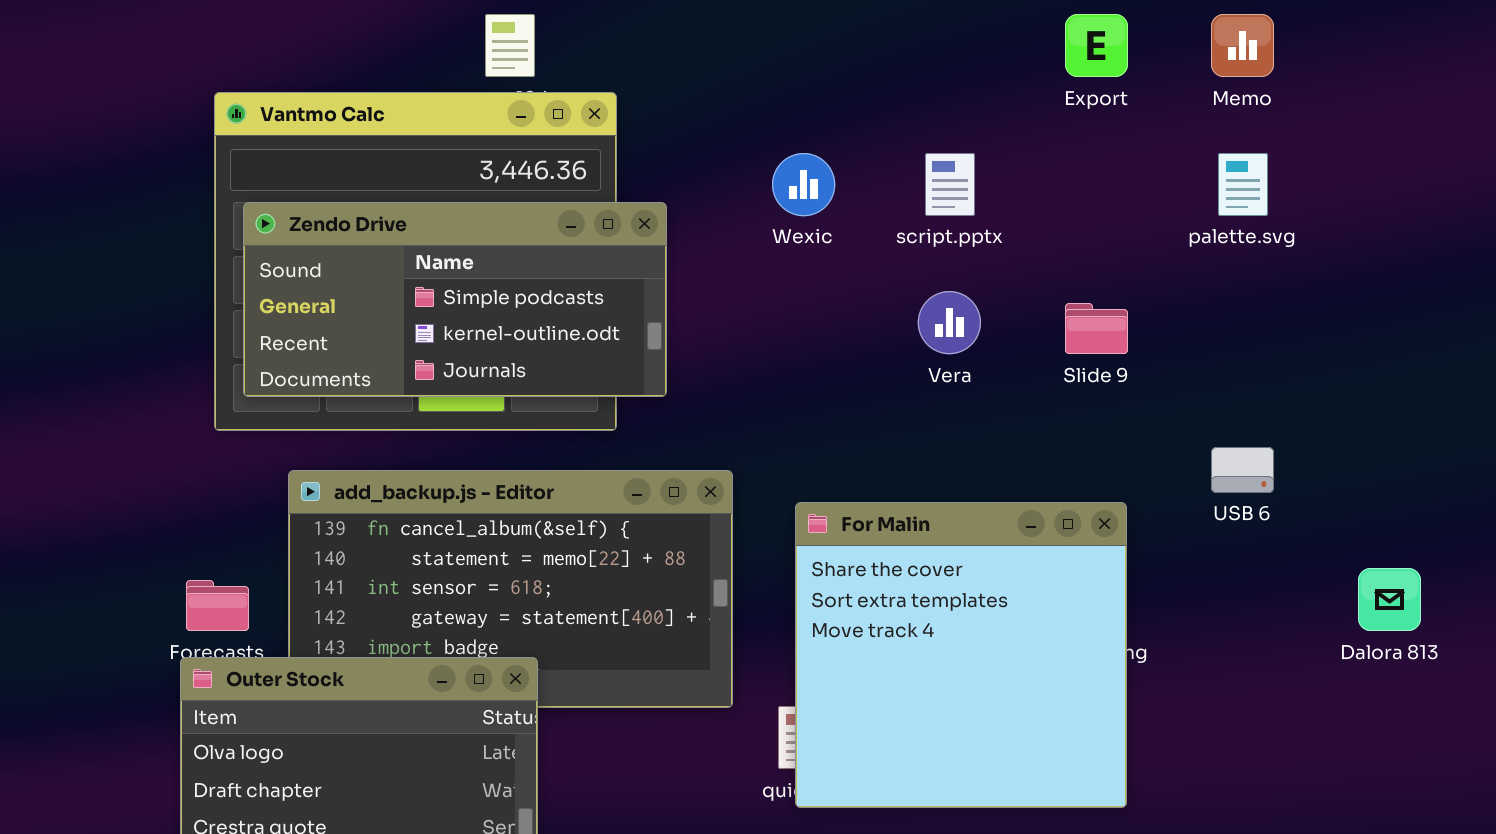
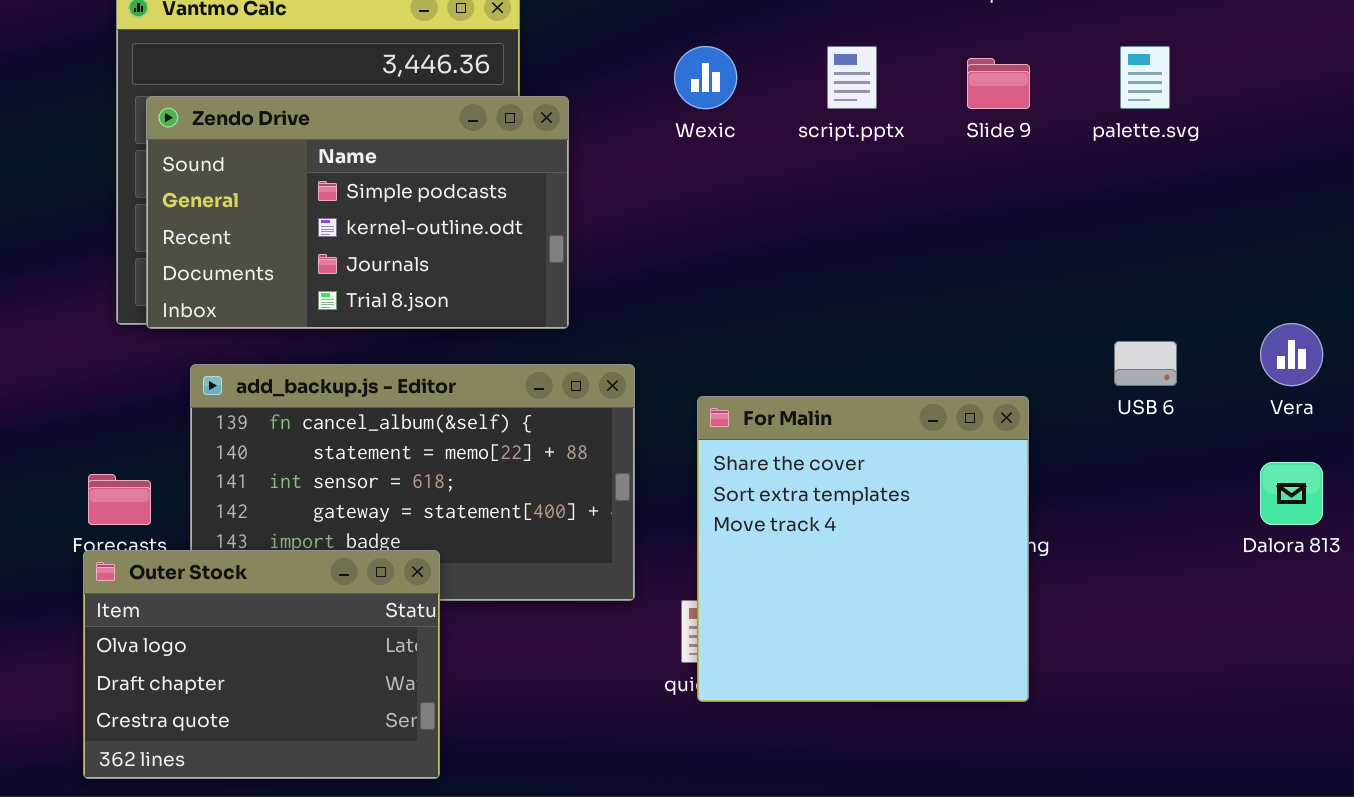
Zendo Drive: [243,202,667,397] -> [146,96,569,329], resized
Vera: [918,291,981,354] -> [1260,323,1323,386], moved
Slide 9: [1065,303,1128,354] -> [967,58,1030,109], moved

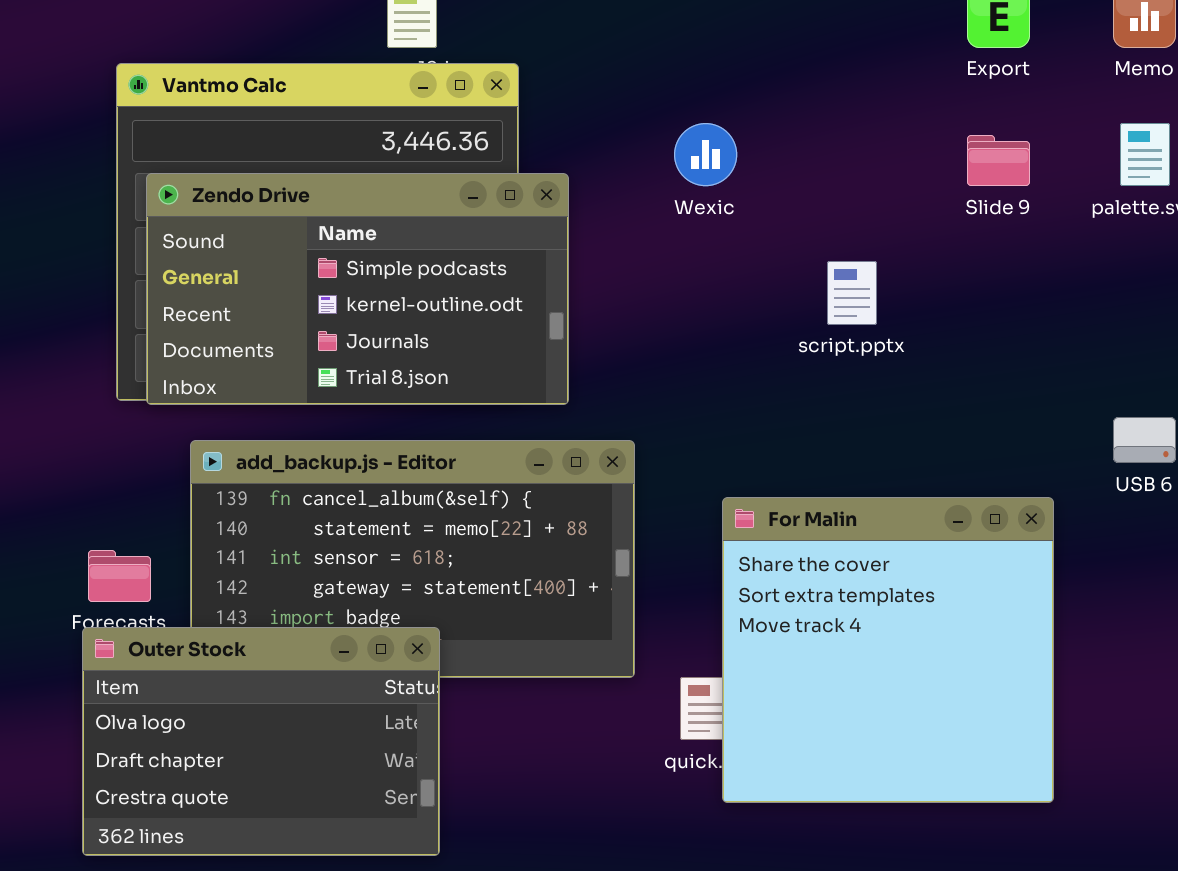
script.pptx: [827,46,877,109] -> [827,261,877,325], moved
For Malin: [697,396,1029,702] -> [722,497,1054,803], moved

